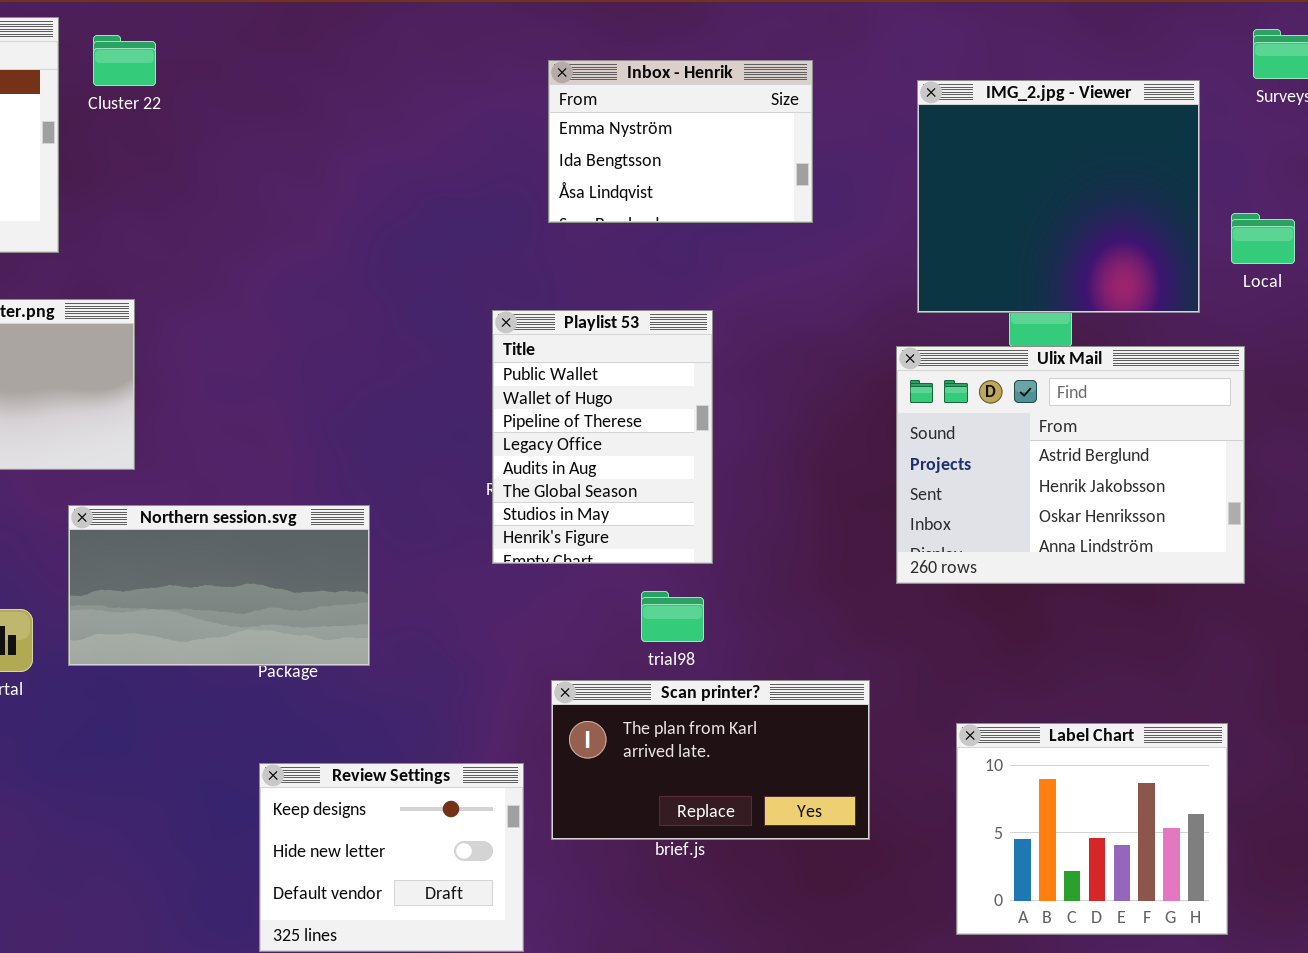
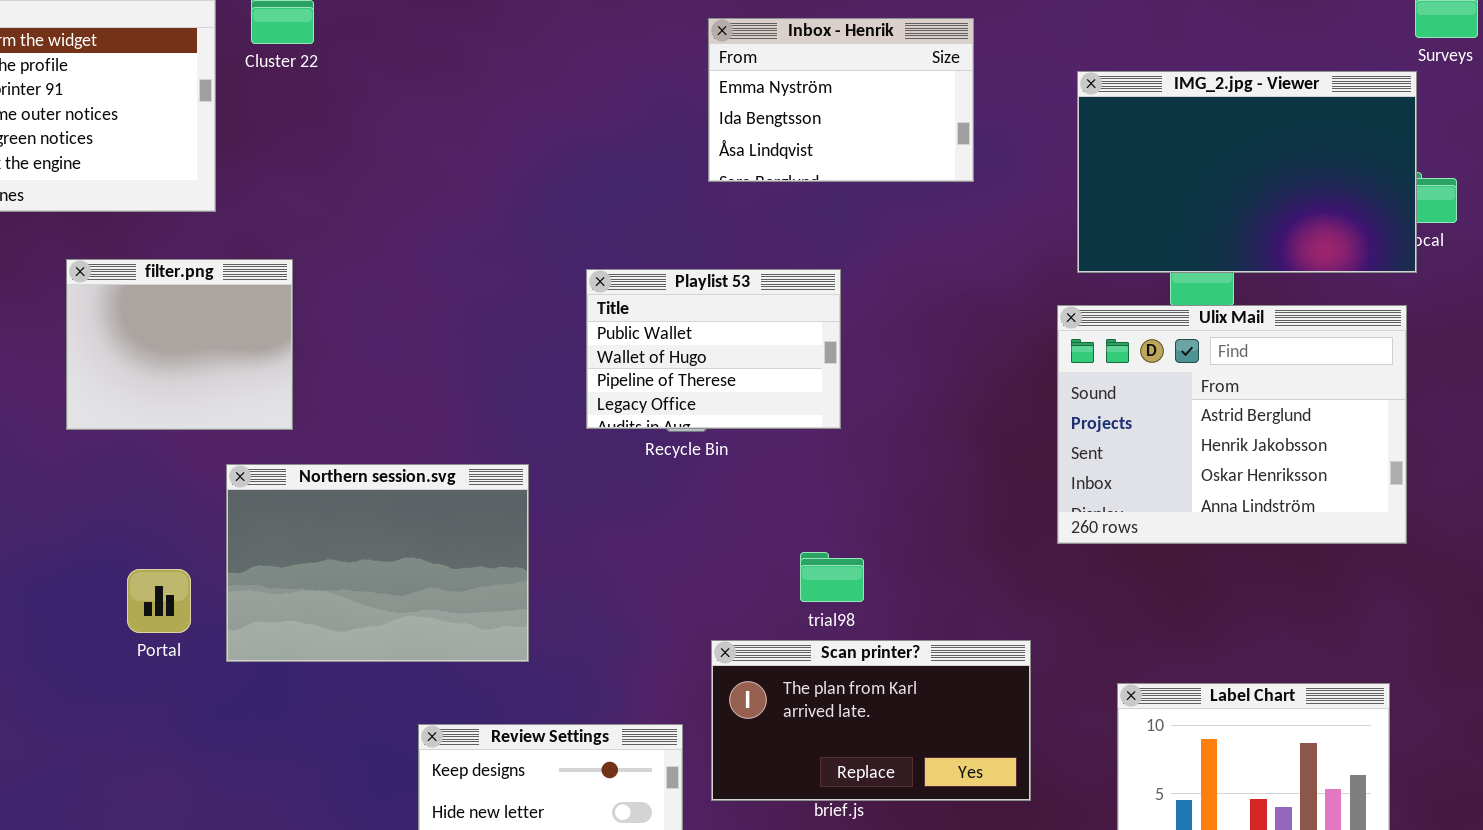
IMG_2.jpg - Viewer: [917,80,1200,313] -> [1077,71,1417,273], resized
Playlist 53: [492,310,713,564] -> [586,269,841,429], moved, resized
Northern session.svg: [68,505,370,666] -> [226,464,529,662], resized

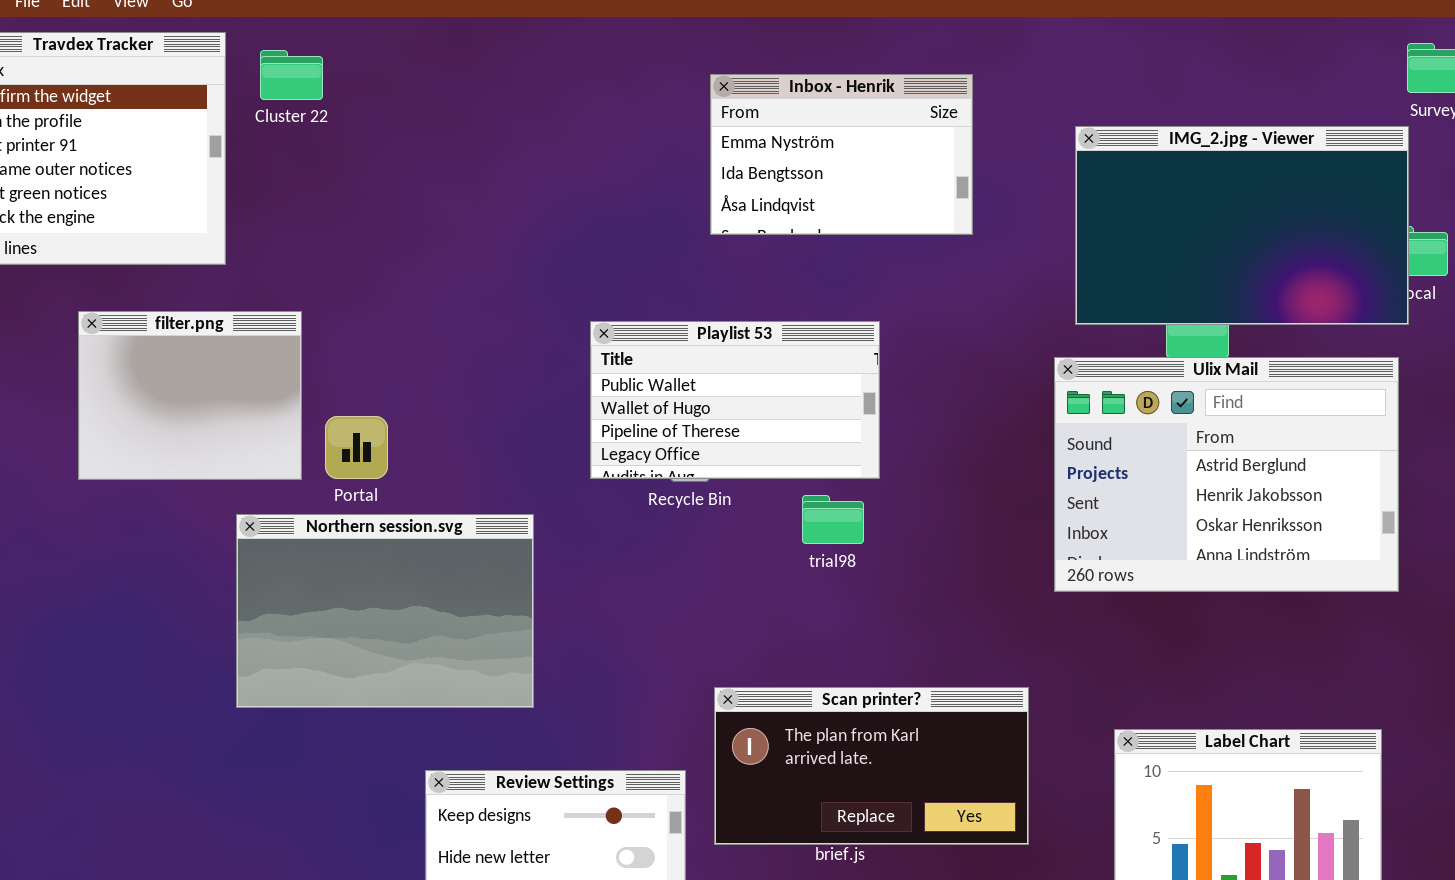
Playlist 53: [586,269,841,429] -> [590,321,880,479], resized
trial98: [800,552,864,602] -> [802,495,864,544], moved
Portal: [127,569,191,633] -> [325,416,388,479], moved

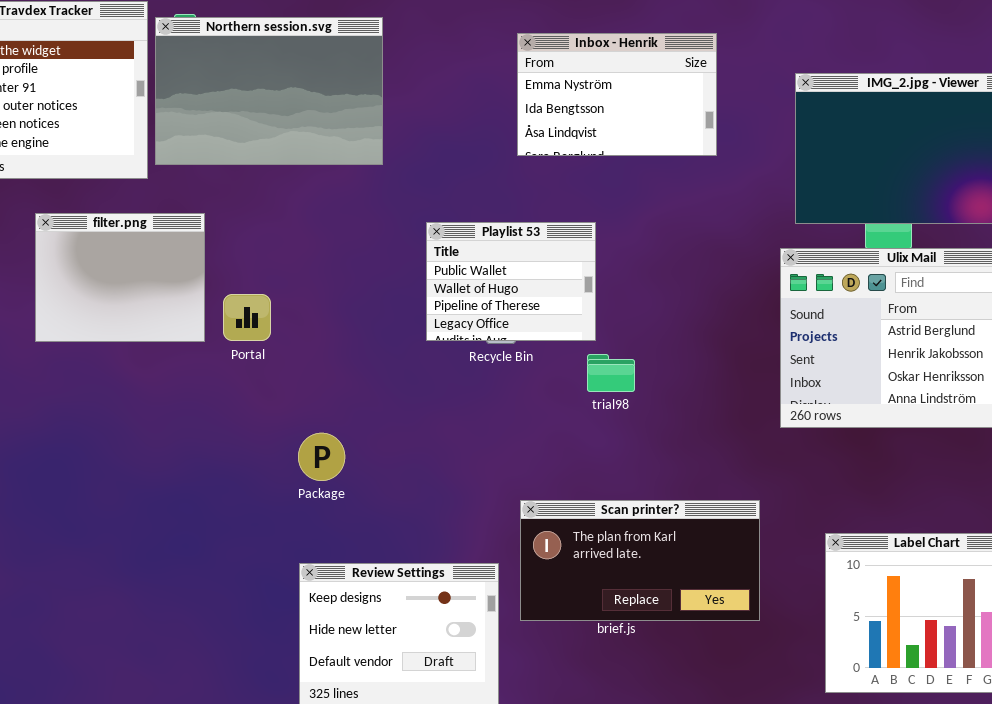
Playlist 53: [590,321,880,479] -> [426,222,596,341], resized
Northern session.svg: [236,514,534,708] -> [155,17,383,165], moved

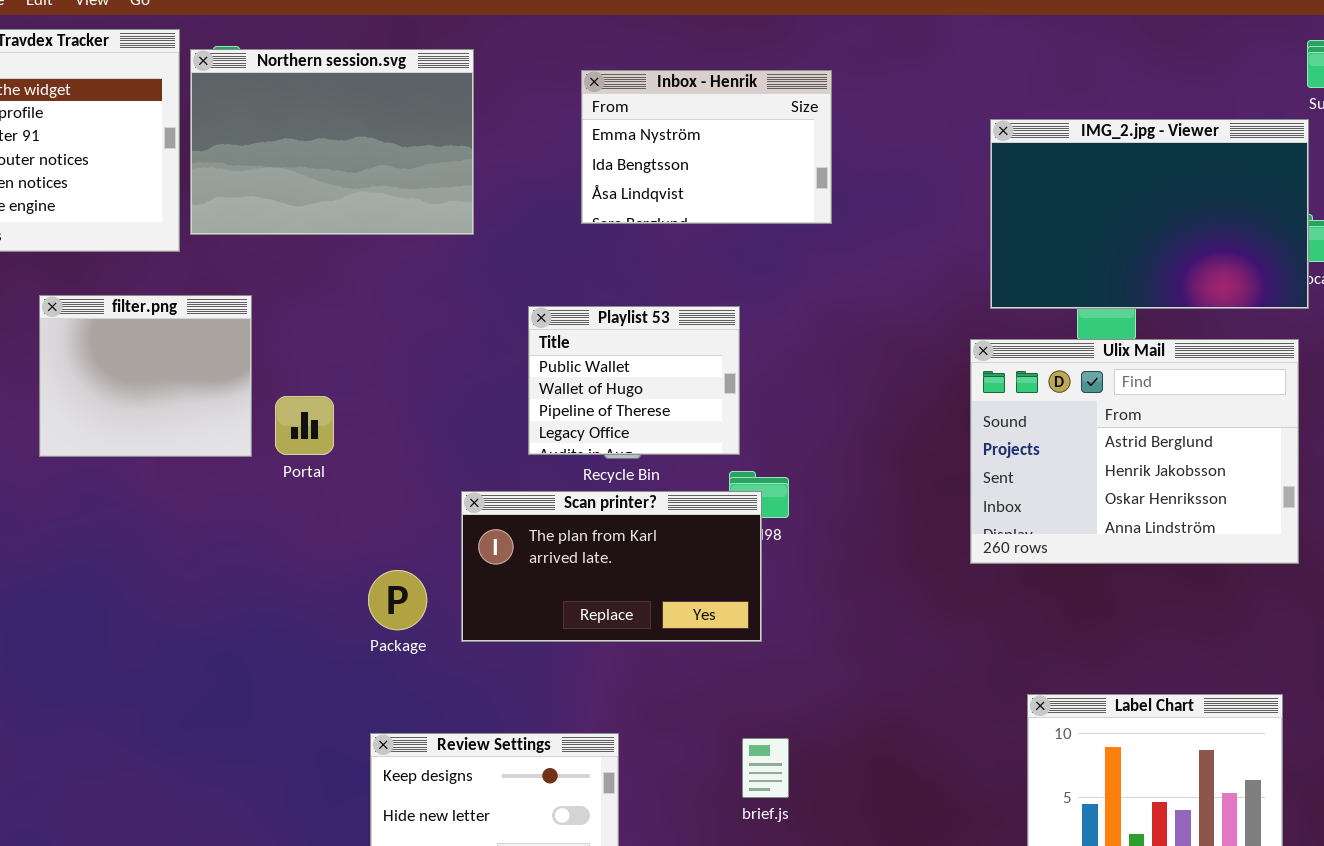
Inbox - Henrik: [517,33,717,156] -> [581,70,832,224], moved
Scan printer?: [520,500,760,621] -> [461,491,762,642], moved

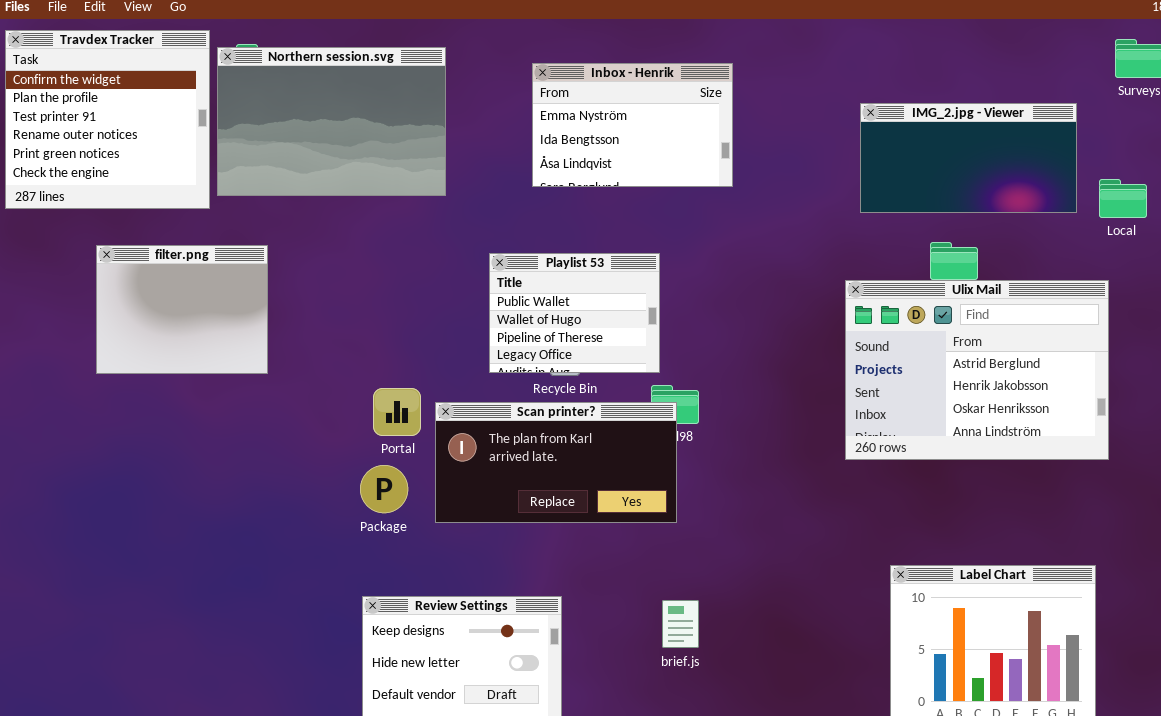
IMG_2.jpg - Viewer: [990,119,1309,309] -> [860,103,1077,213], resized
Portal: [275,396,334,455] -> [373,388,421,436], moved

